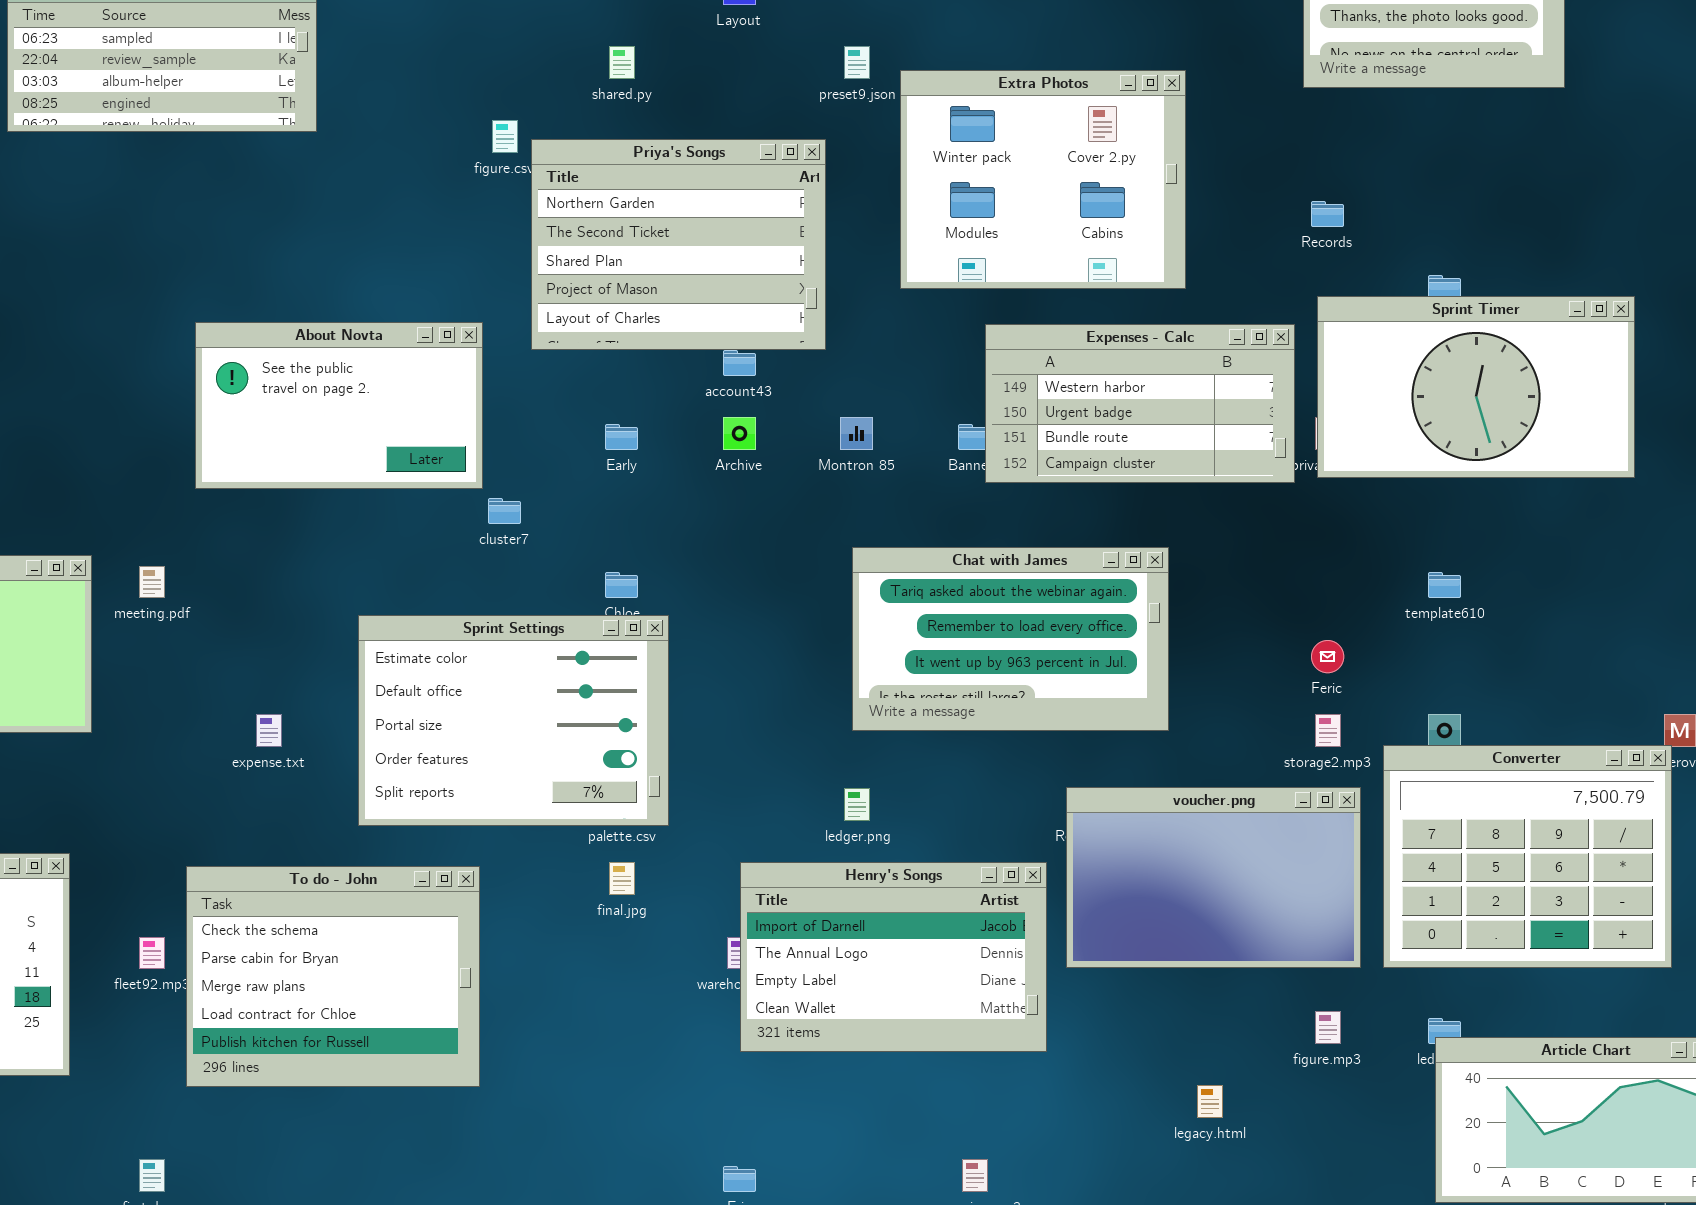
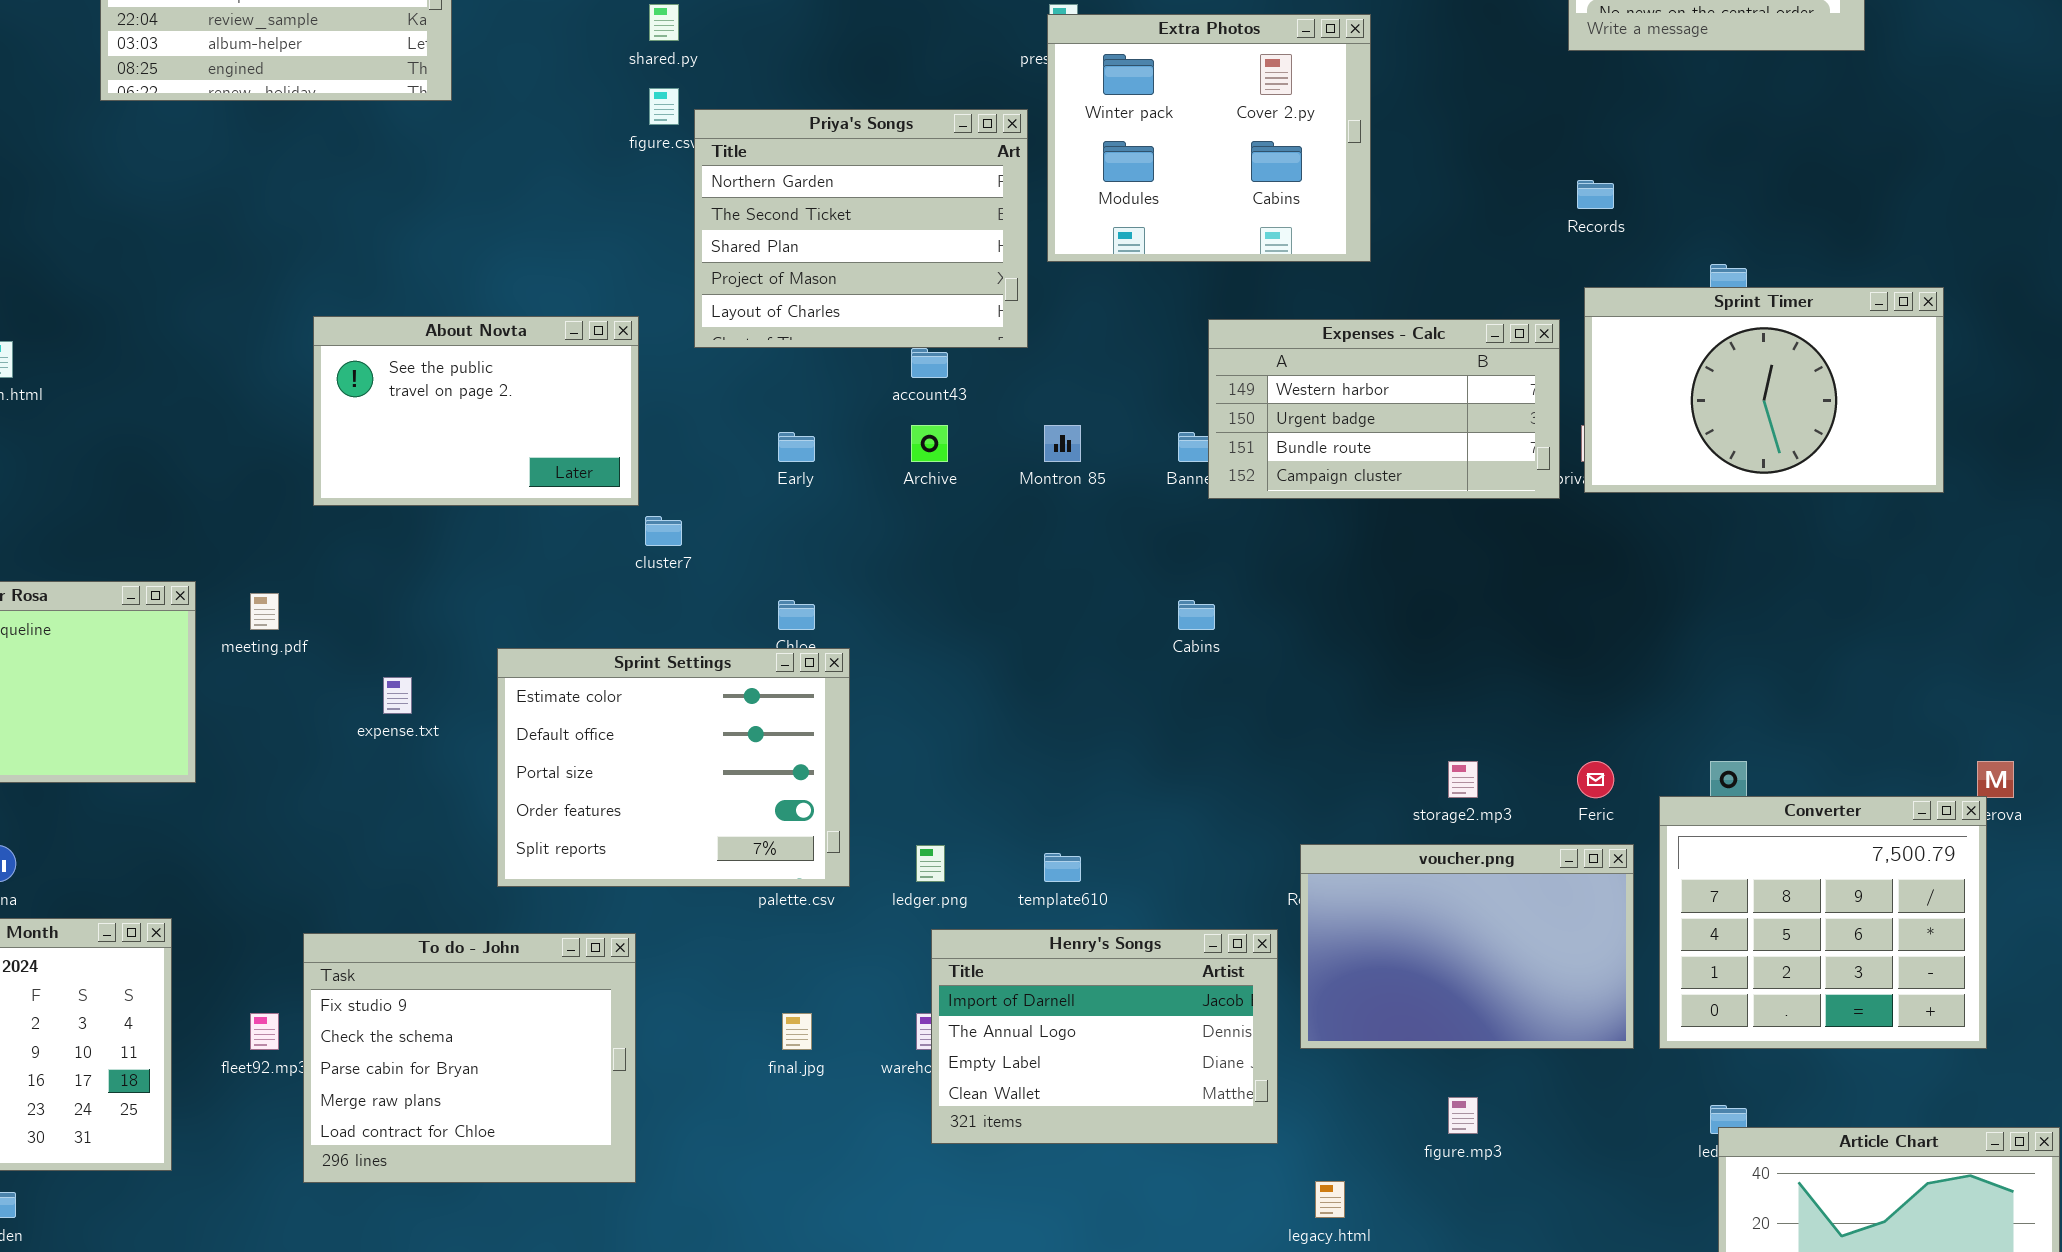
shared.py: [609,46,635,79] -> [649,4,679,41], moved
Extra Photos: [900,70,1186,289] -> [1047,14,1371,262], moved
Chat with James: [852,547,1169,731] -> none, closed
template610: [1428,572,1461,598] -> [1044,853,1081,882], moved
Feric: [1311,640,1344,673] -> [1577,761,1614,798], moved
expense.txt: [256,714,282,747] -> [383,677,412,714], moved
storage2.mp3: [1315,714,1341,747] -> [1448,761,1478,798], moved
ledger.png: [844,788,870,821] -> [916,845,945,882], moved
final.jpg: [609,862,635,895] -> [782,1013,812,1050], moved
To do - John: [186,866,480,1087] -> [303,933,636,1183], scrolled up 1 row
figure.mp3: [1315,1011,1341,1044] -> [1448,1097,1478,1134], moved
legacy.html: [1197,1085,1223,1118] -> [1315,1181,1345,1218], moved

